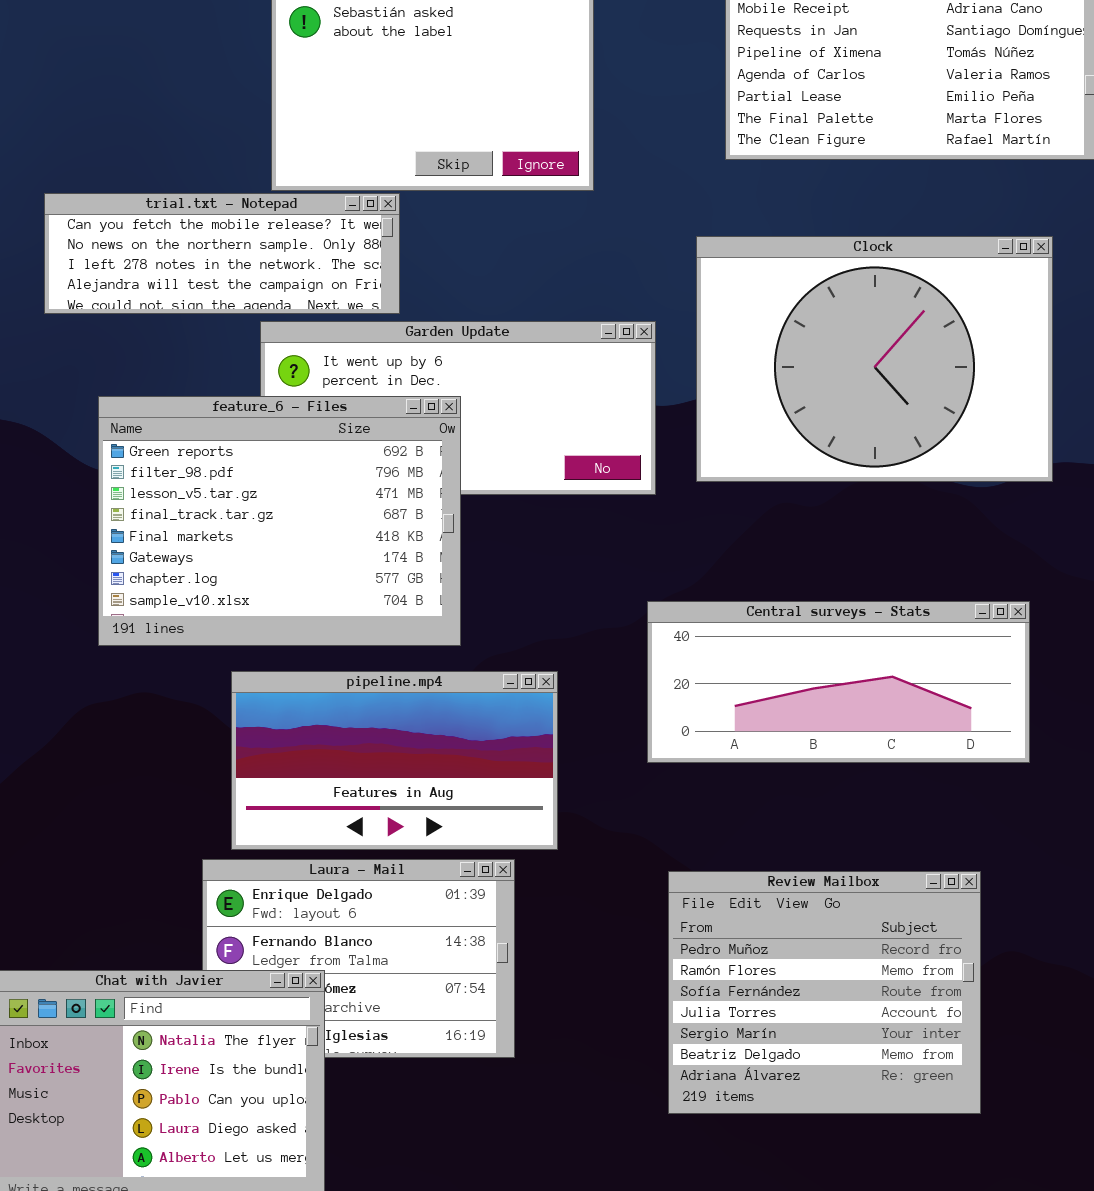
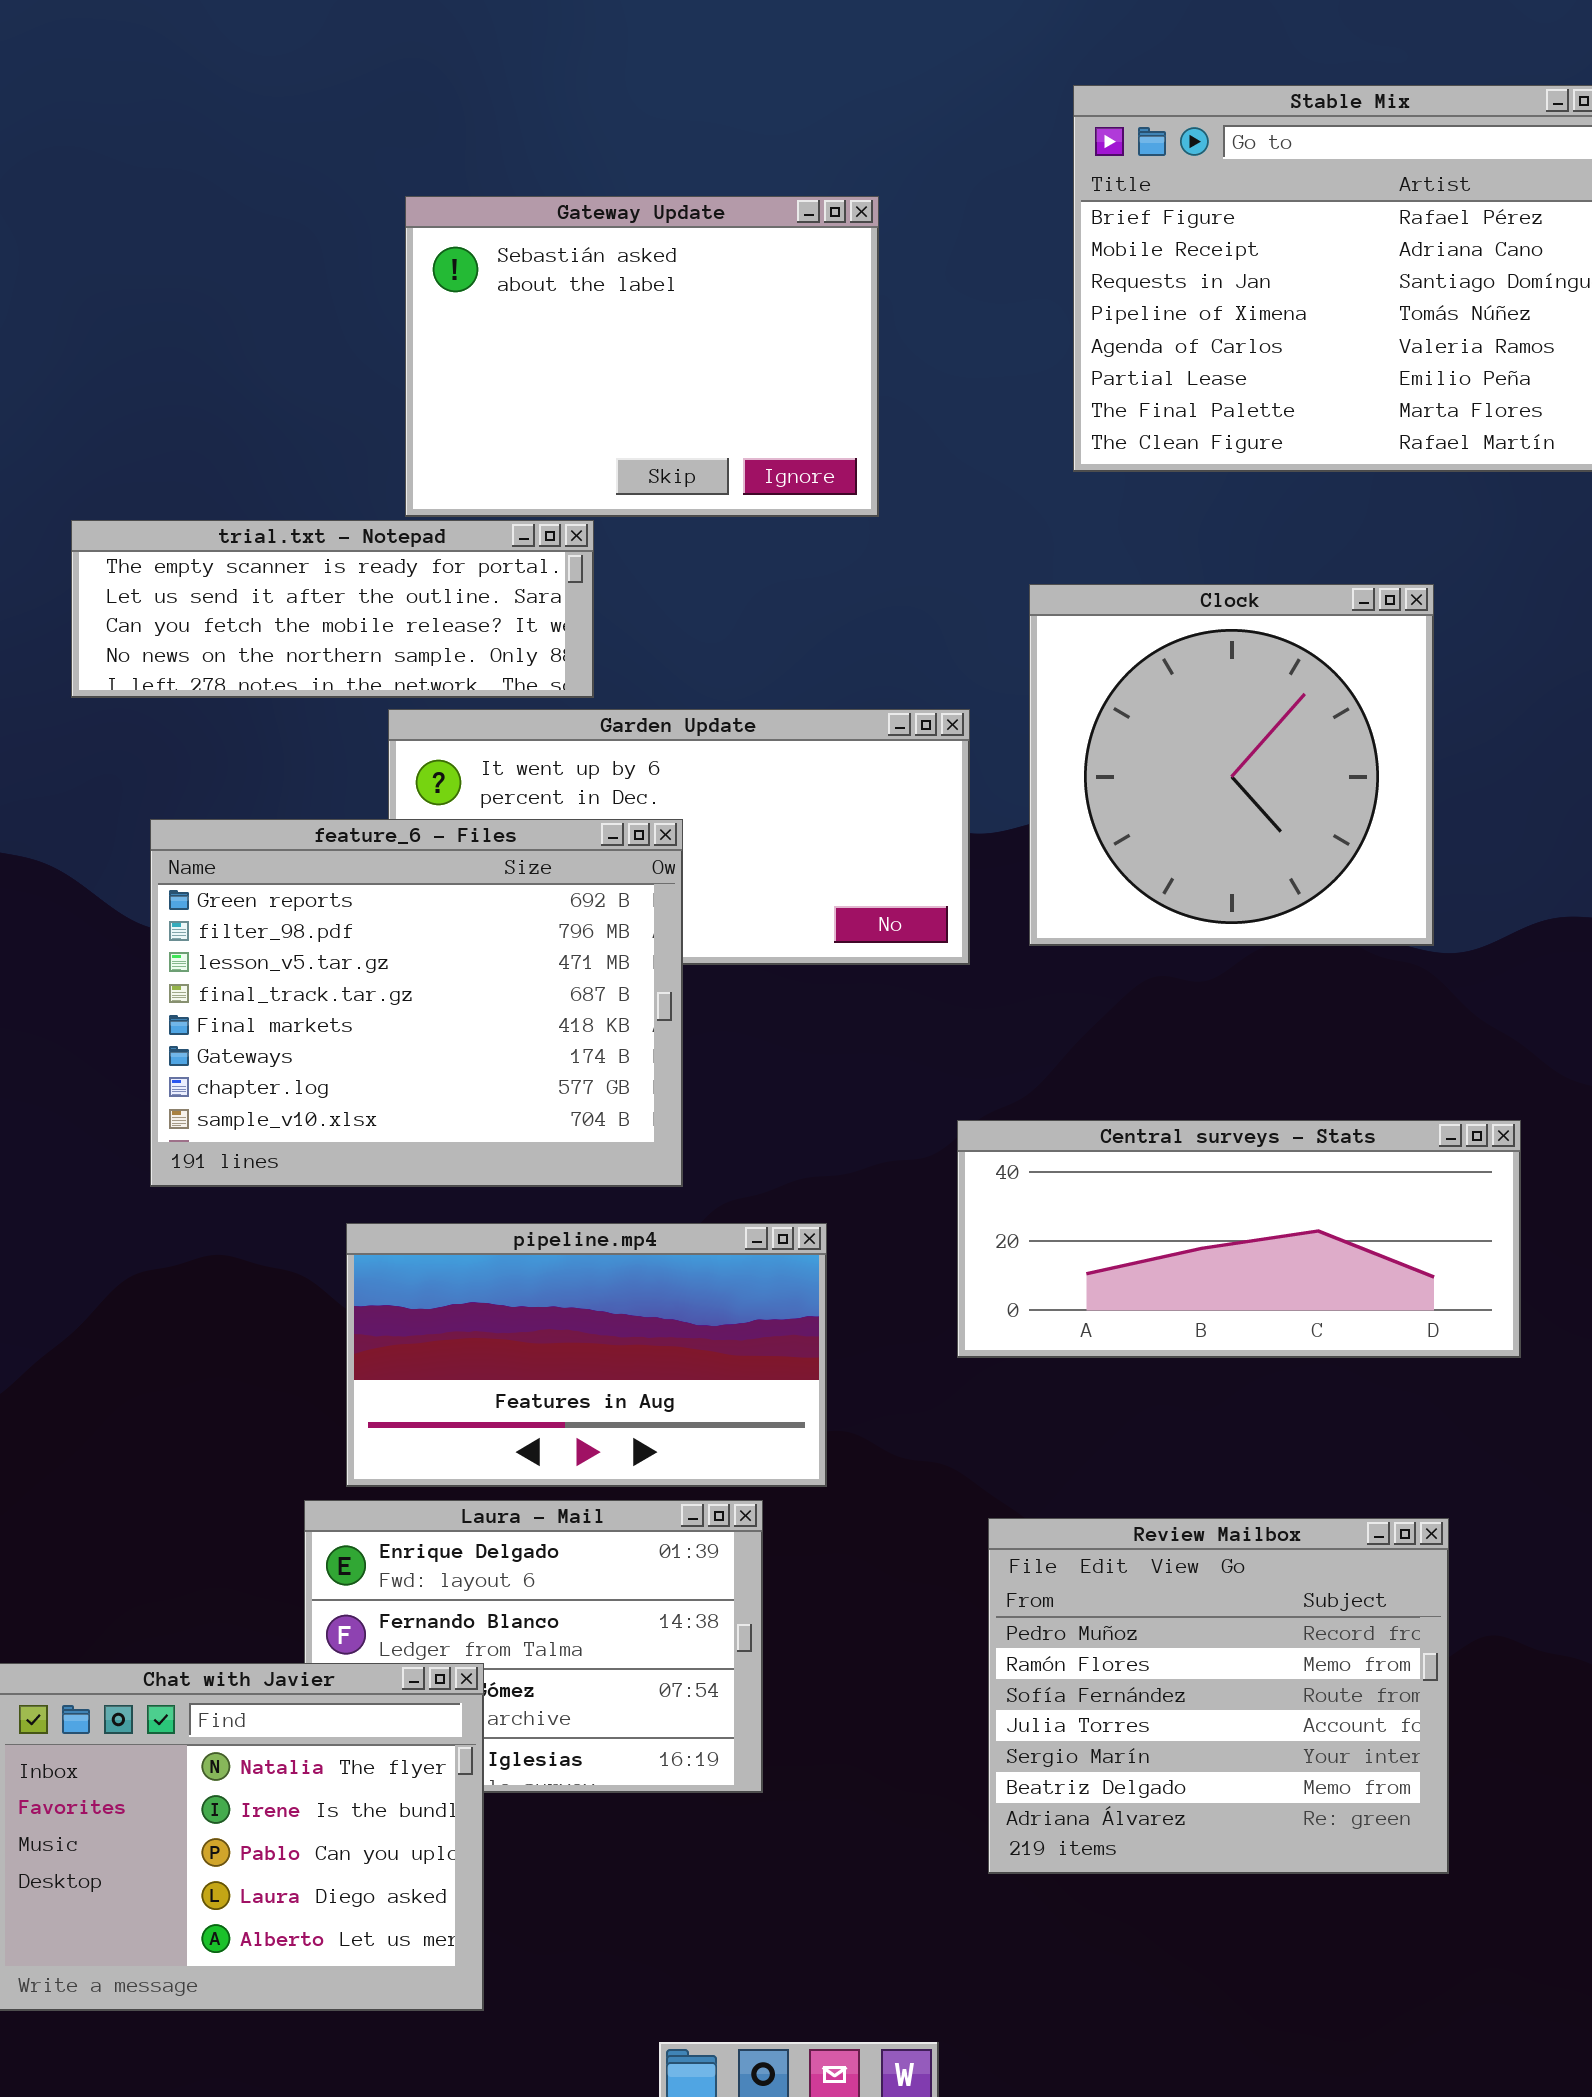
trial.txt - Notepad: [44,193,400,314] -> [71,520,594,698], scrolled up 2 rows
Clock: [696,236,1053,482] -> [1029,584,1434,946], resized

